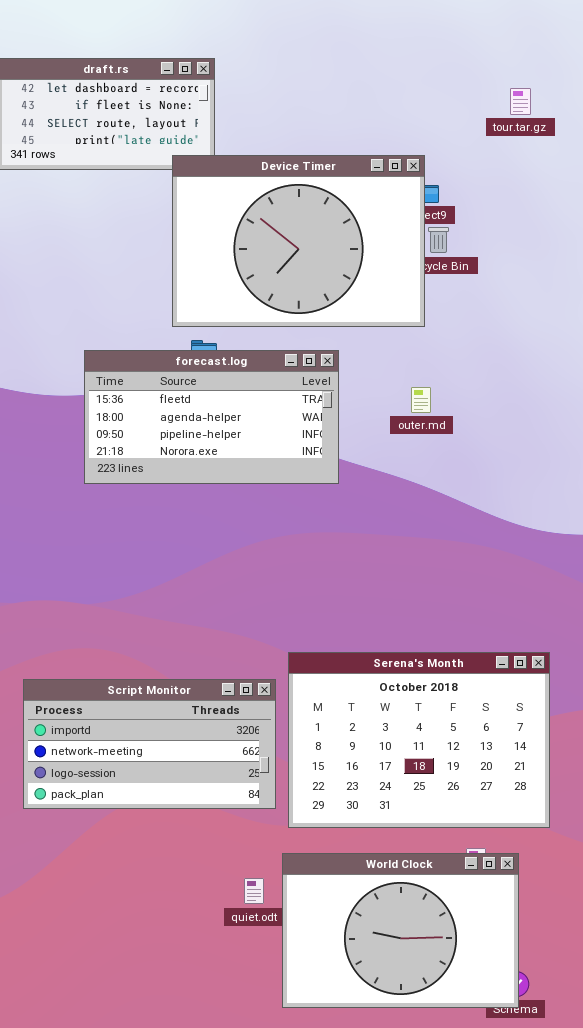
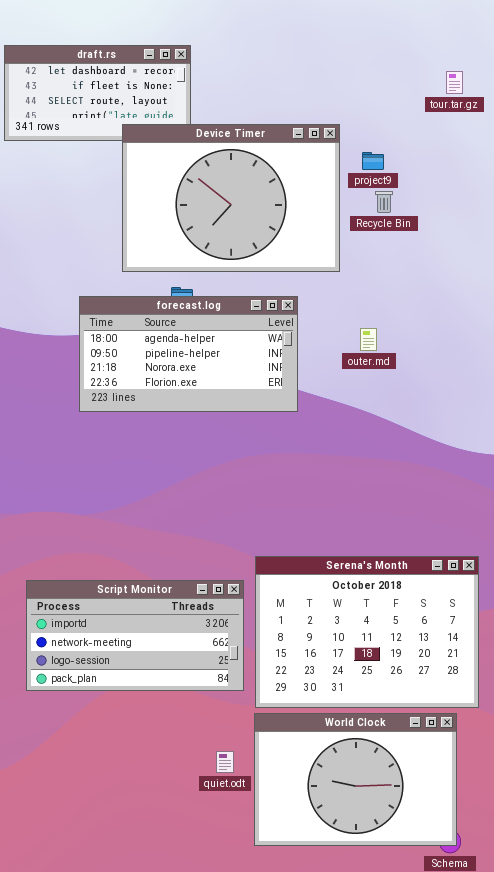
Device Timer: [172,155,425,327] -> [122,124,340,272], moved
forecast.log: [84,350,339,484] -> [79,296,298,412], scrolled down 1 row
World Clock: [282,853,519,1008] -> [254,713,457,846], moved

